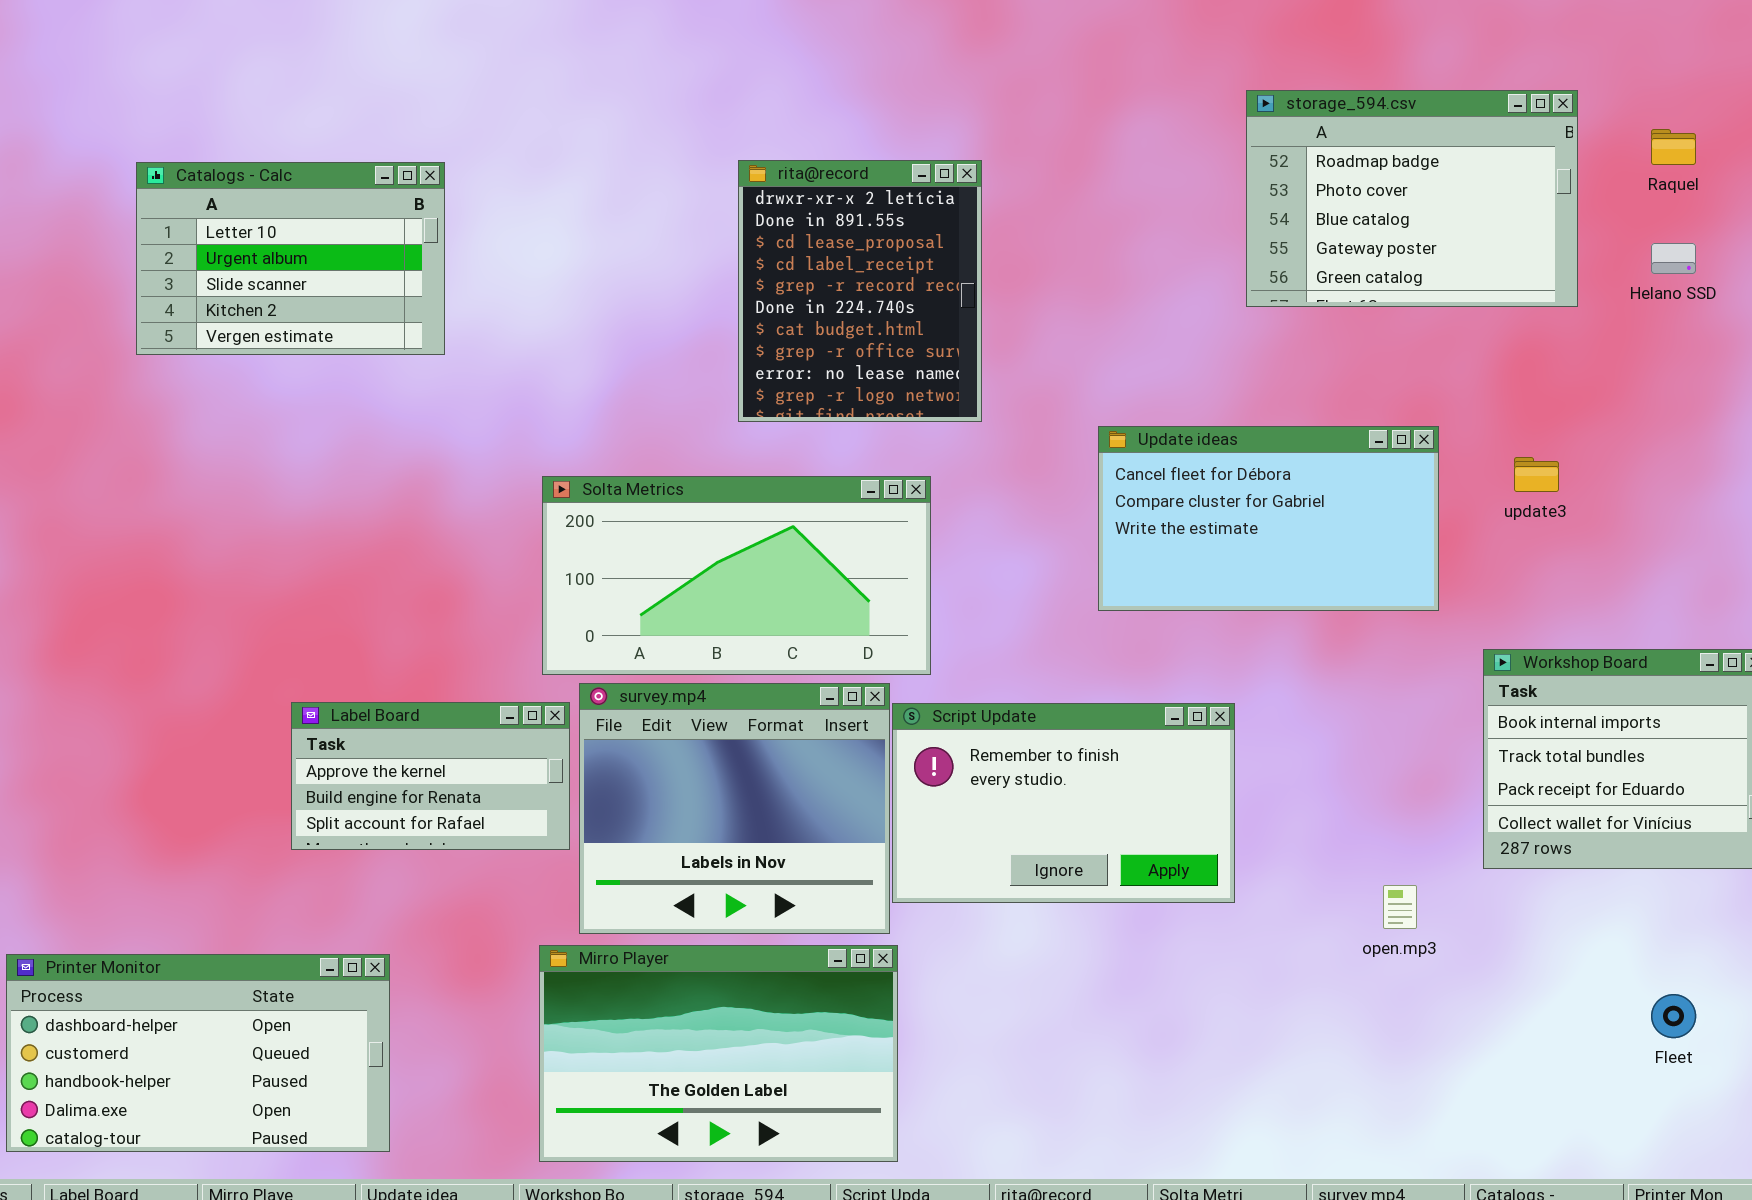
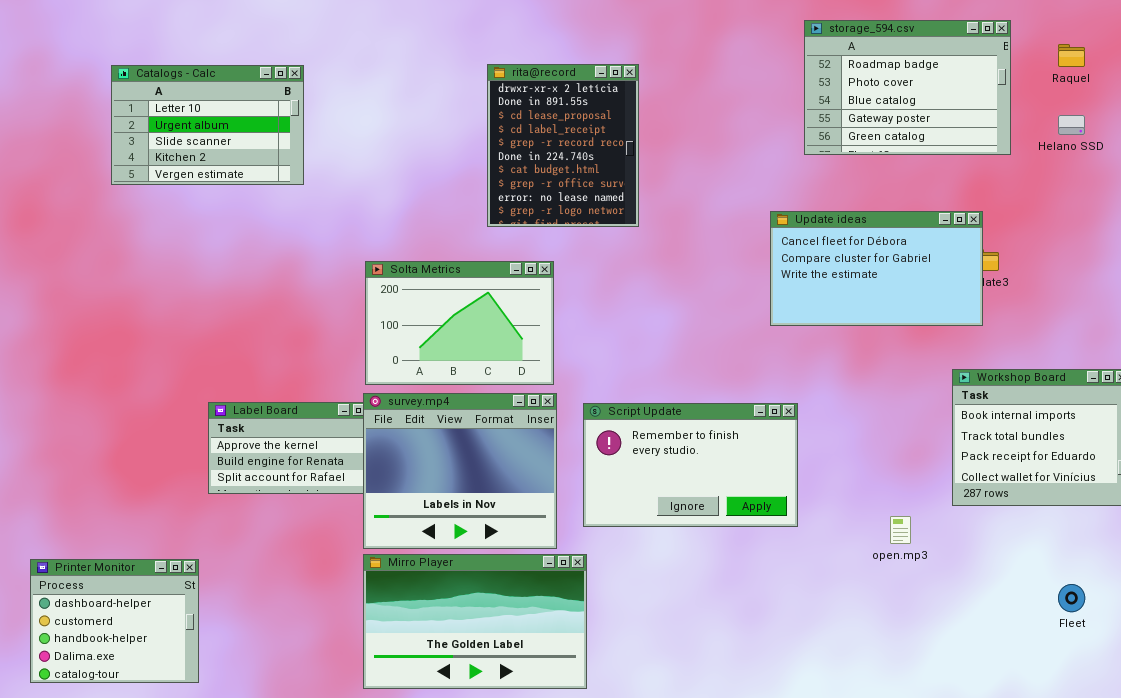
Update ideas: [1098,426,1439,611] -> [770,211,983,326], moved
Solta Metrics: [542,476,931,675] -> [365,261,554,385], resized
survey.mp4: [579,683,890,934] -> [363,393,557,549], moved
Printer Monitor: [6,954,390,1152] -> [30,559,199,683], resized

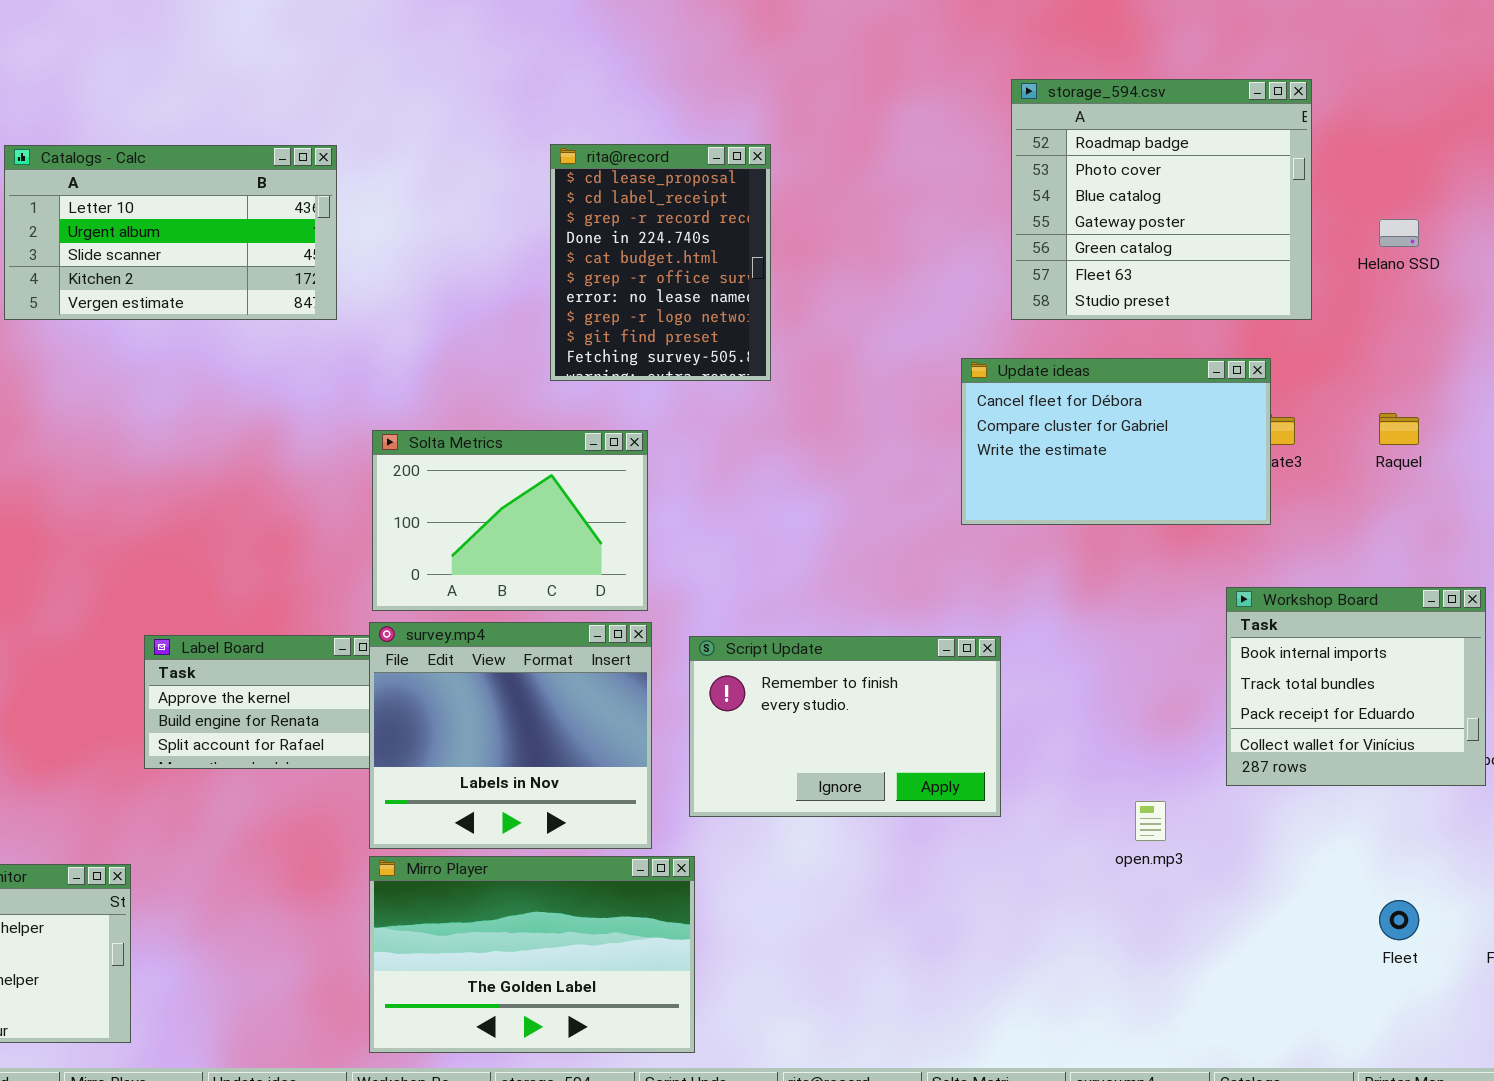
storage_594.csv: [804,20,1011,155] -> [1011,79,1312,320], resized
Raquel: [1058,44,1085,67] -> [1379,413,1419,445], moved
rita@record: [487,64,639,227] -> [550,144,771,381], scrolled down 2 rows
Catalogs - Calc: [111,65,304,185] -> [4,145,337,320], resized

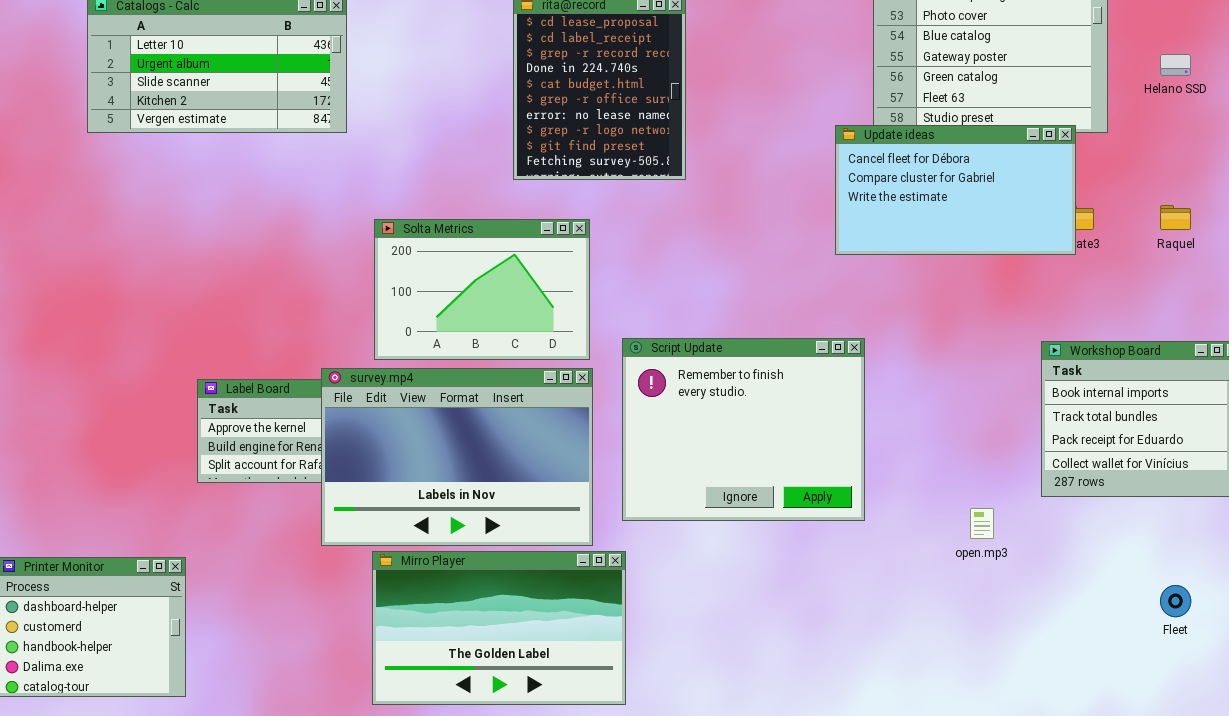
Update ideas: [961,358,1271,525] -> [835,125,1076,255], moved
survey.mp4: [369,622,652,849] -> [321,368,593,546], resized
Script Update: [689,636,1001,817] -> [622,338,865,521], resized

